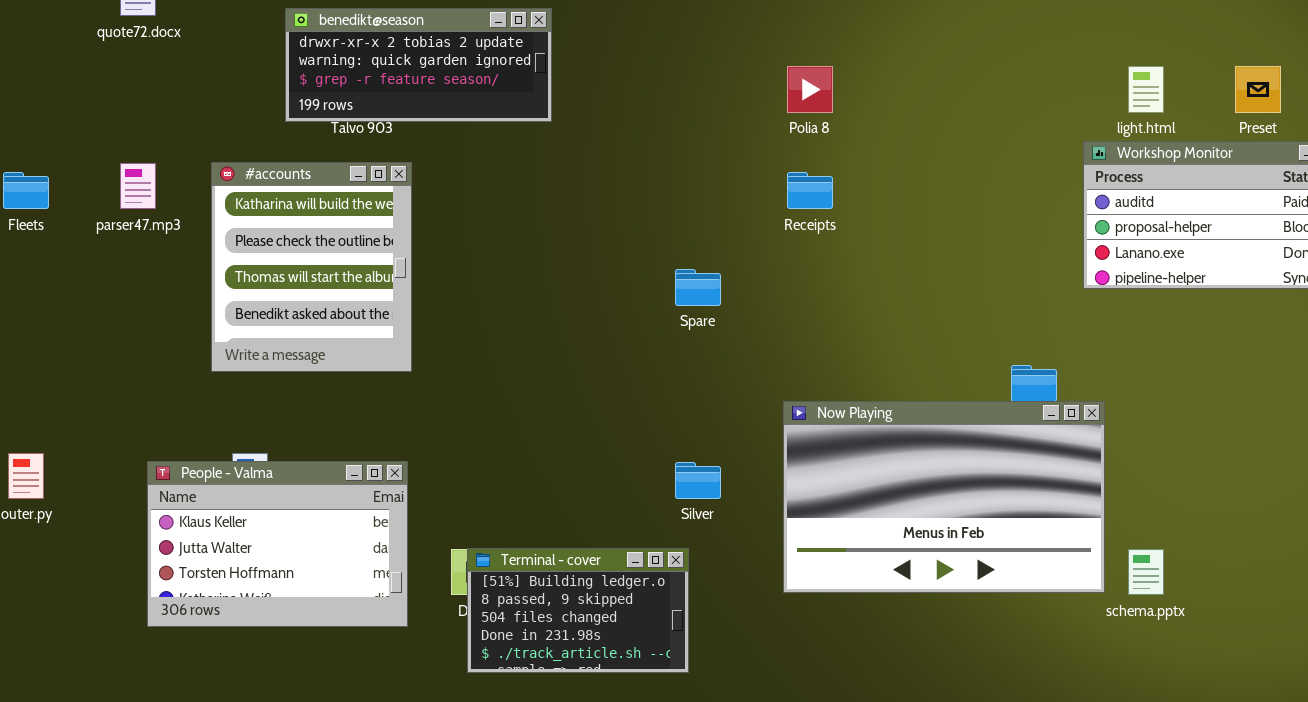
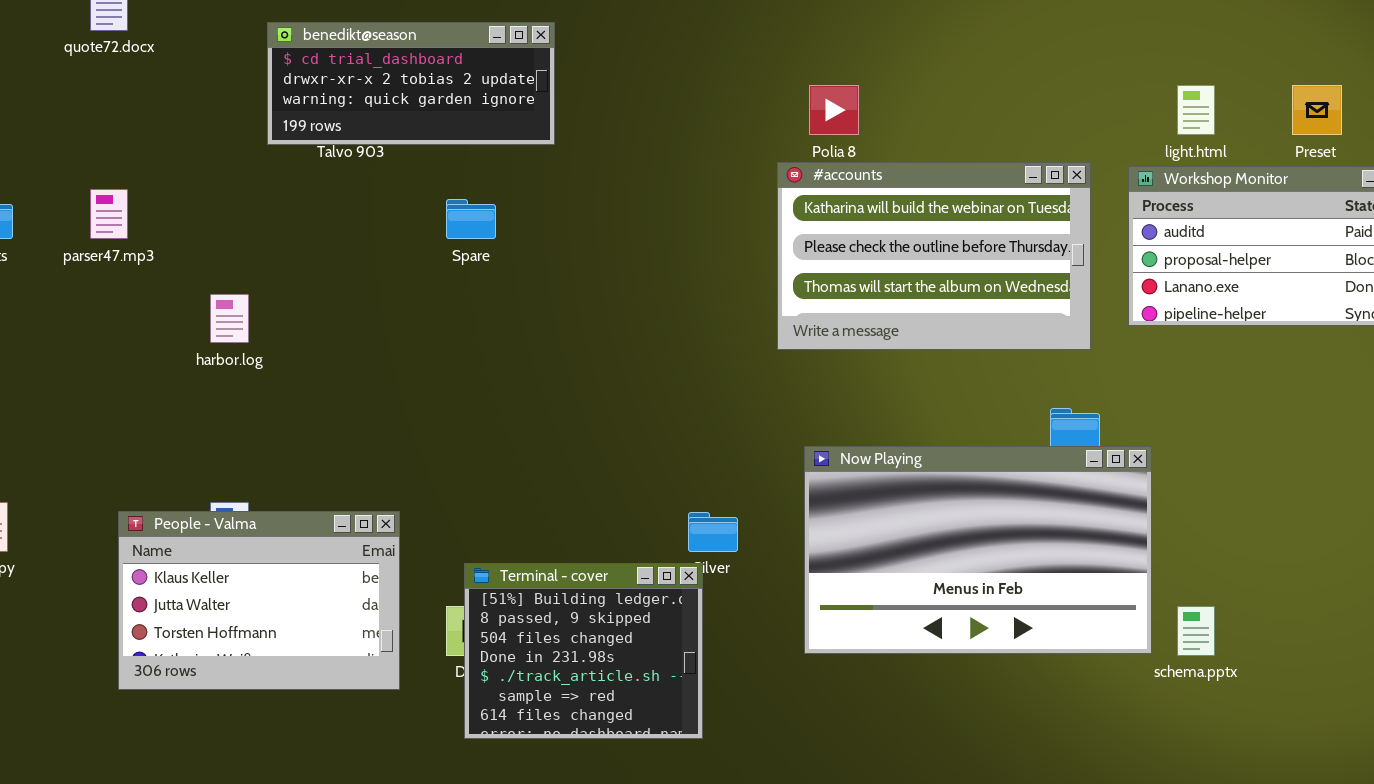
benedikt@season: [285,8,552,122] -> [267,22,555,145], scrolled up 1 row
#accounts: [211,162,412,372] -> [777,162,1091,350], moved, resized
Spare: [675,269,721,306] -> [446,199,496,239], moved
Terminal - cover: [467,548,689,673] -> [464,563,703,739], resized

